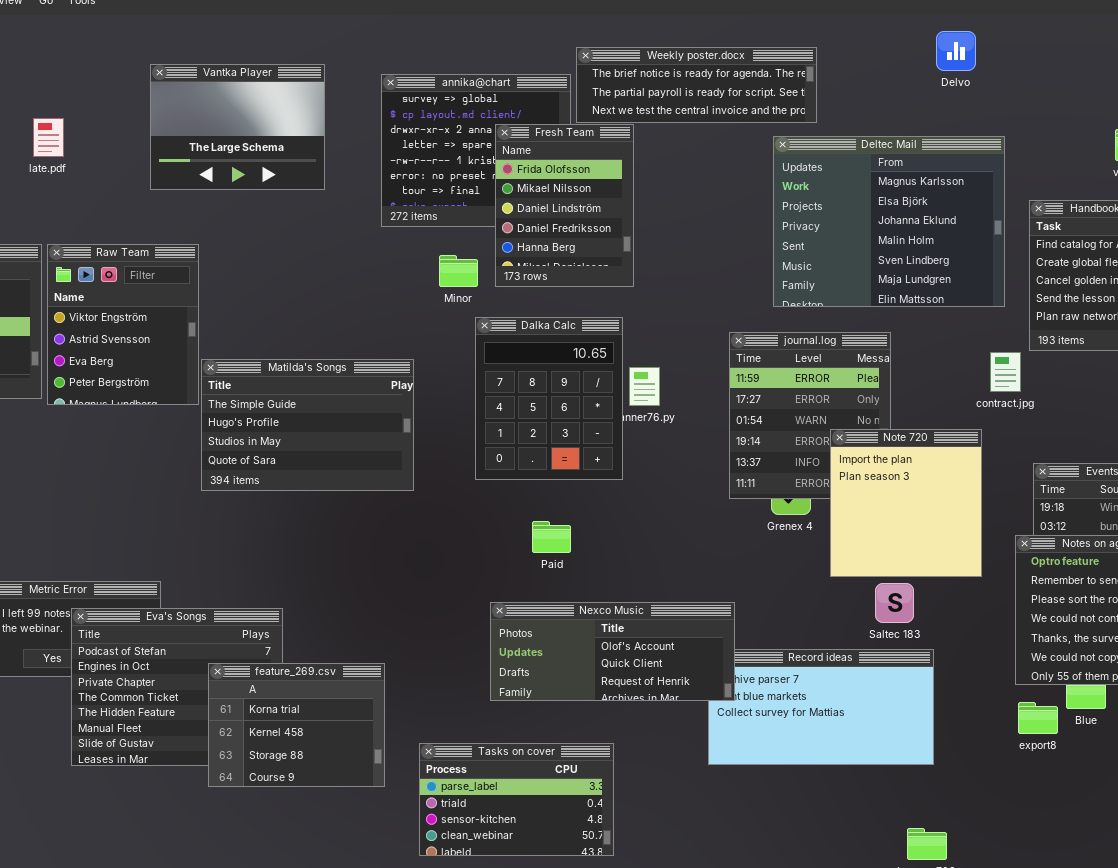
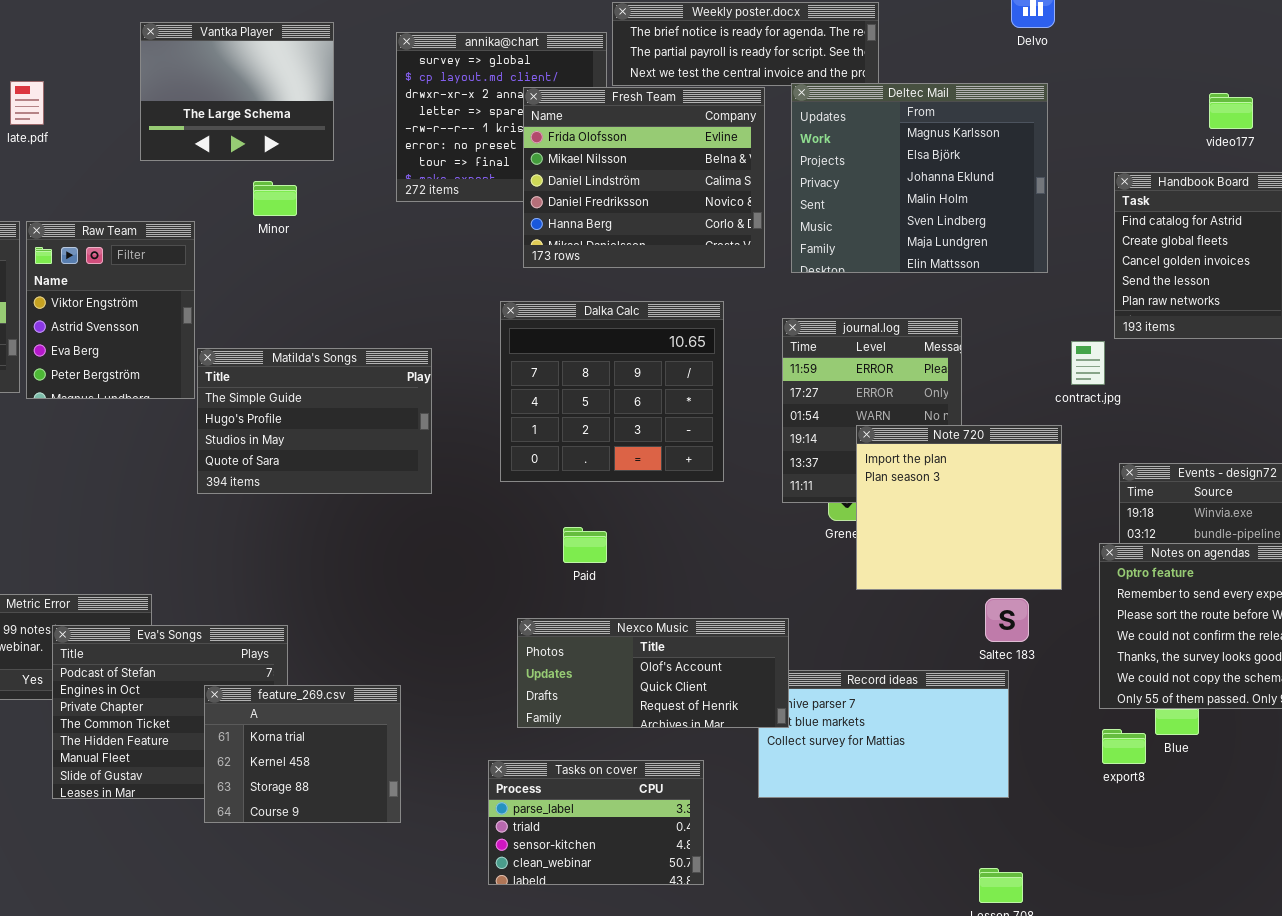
Fresh Team: [495,124,634,287] -> [523,87,765,268], resized
Deltec Mail: [773,136,1005,307] -> [791,83,1048,273], moved
Minor: [439,255,478,287] -> [253,181,297,216], moved
Dalka Calc: [475,317,623,480] -> [500,301,724,482], resized
Note 720: [830,429,982,577] -> [856,425,1062,590], resized
Saltec 183: [875,583,914,623] -> [985,598,1029,642], moved
Tasks on cover: [419,743,614,856] -> [488,760,704,885], moved

